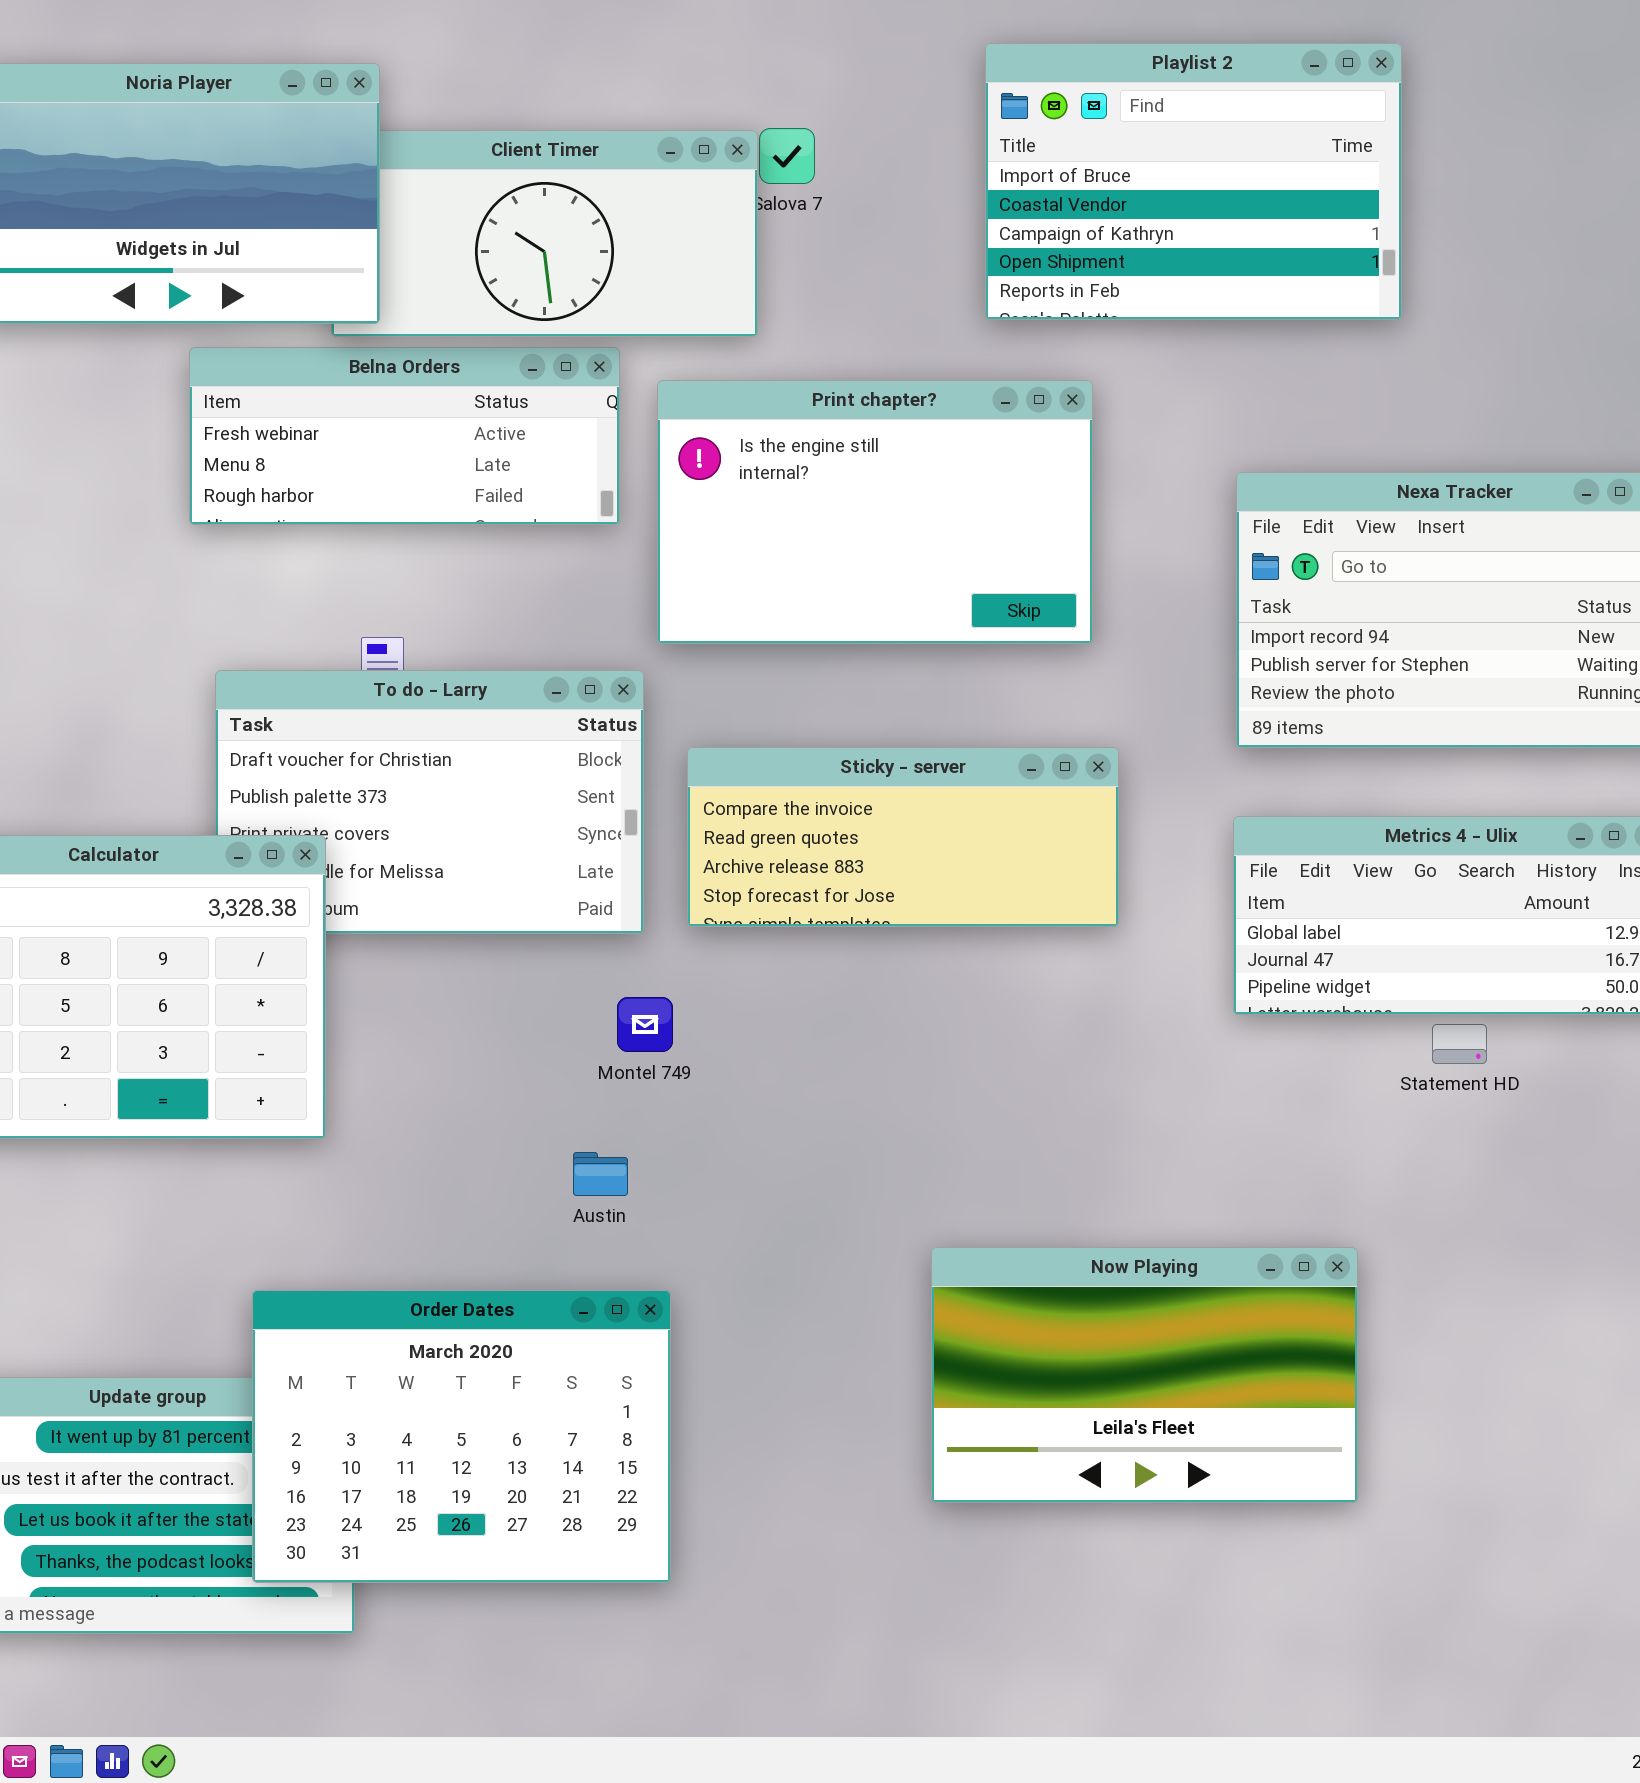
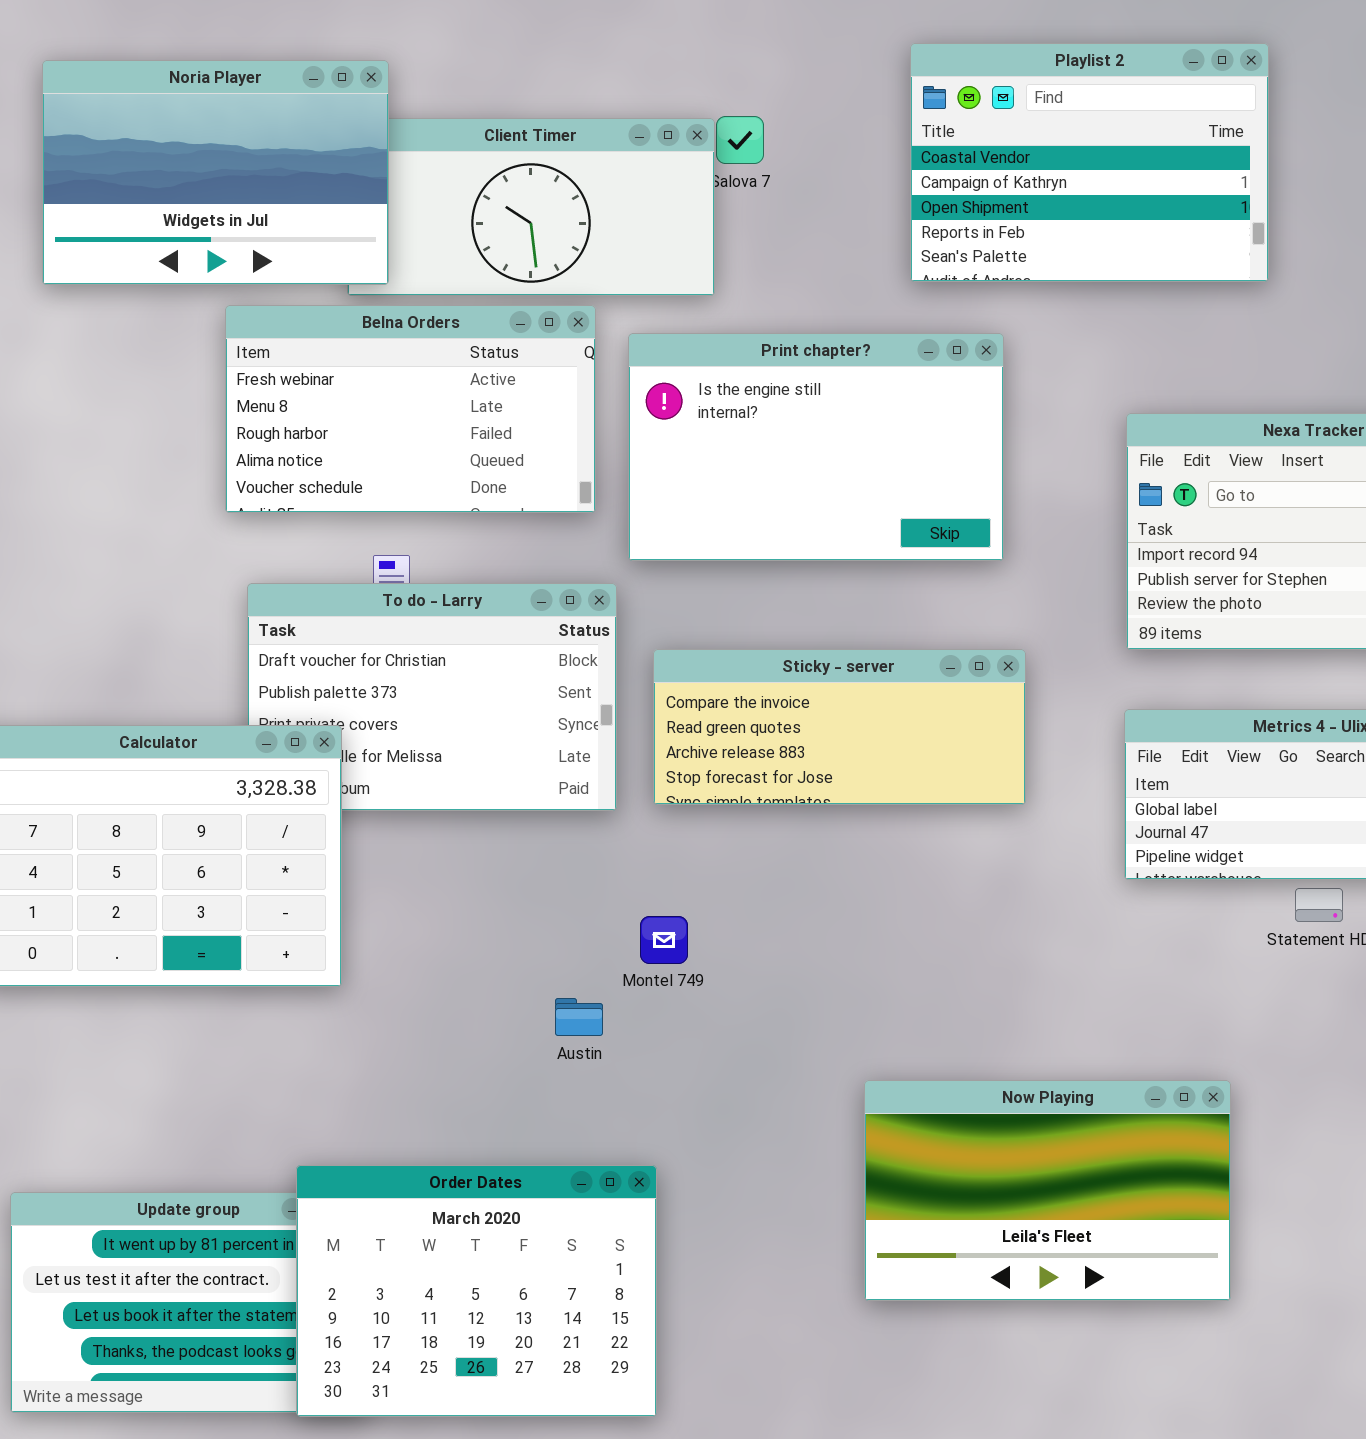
Playlist 2: [985,43,1402,320] -> [910,43,1269,282], scrolled down 1 row
Belna Orders: [189,347,620,525] -> [225,305,596,513], resized
Montel 749: [617,997,673,1052] -> [640,916,688,964], moved
Order Dates: [252,1290,671,1583] -> [296,1165,657,1417], moved

